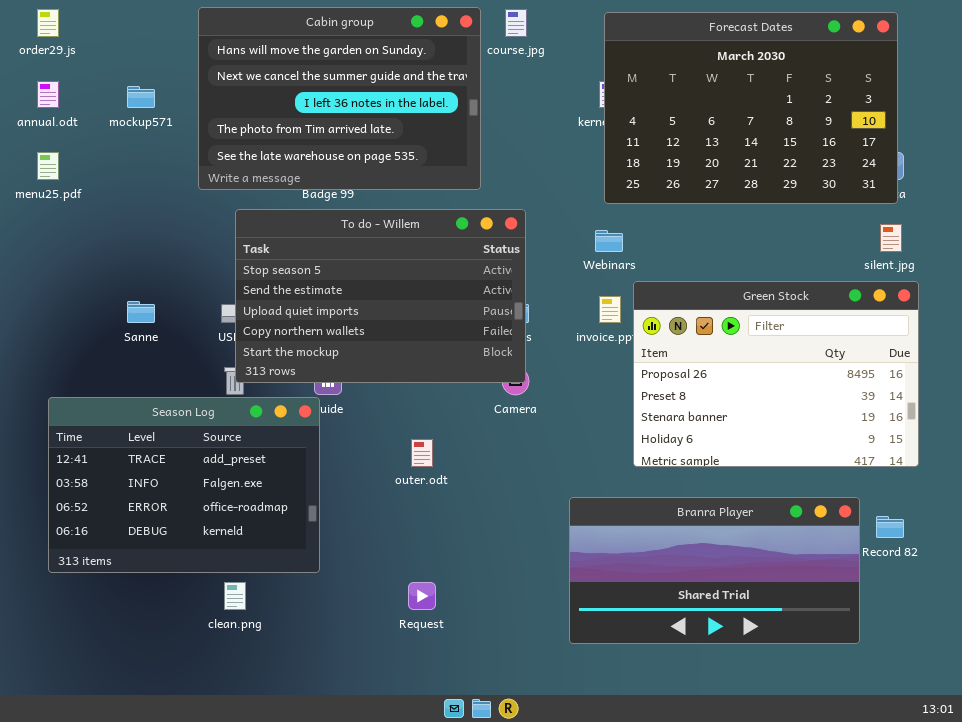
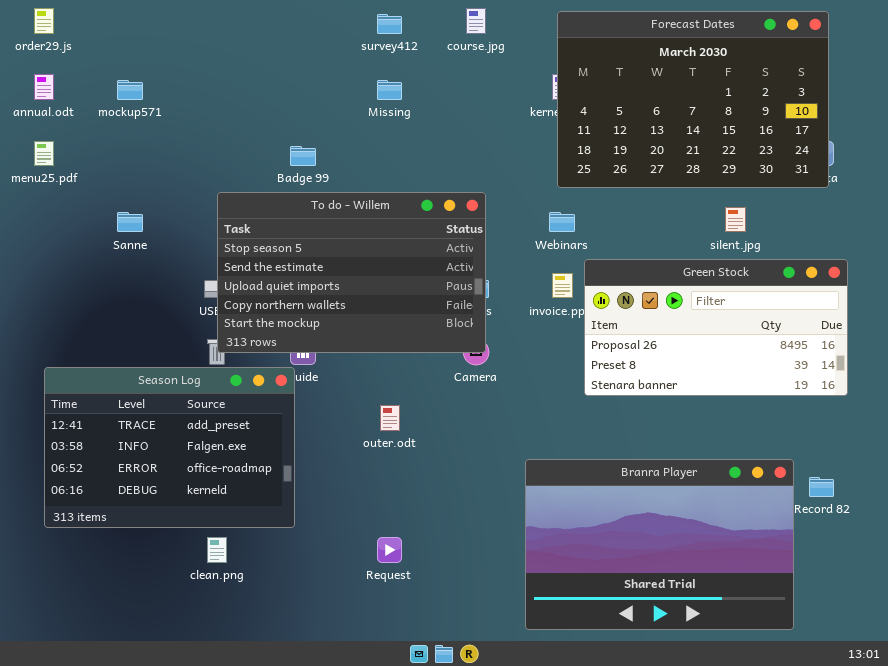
Cabin group: [198,7,481,190] -> none, closed
silent.jpg: [880,224,902,252] -> [725,207,746,232], moved
Green Stock: [633,281,919,467] -> [584,259,848,396], resized
Sanne: [127,301,155,323] -> [117,212,143,232], moved
Branra Player: [569,497,860,644] -> [525,459,794,630], resized

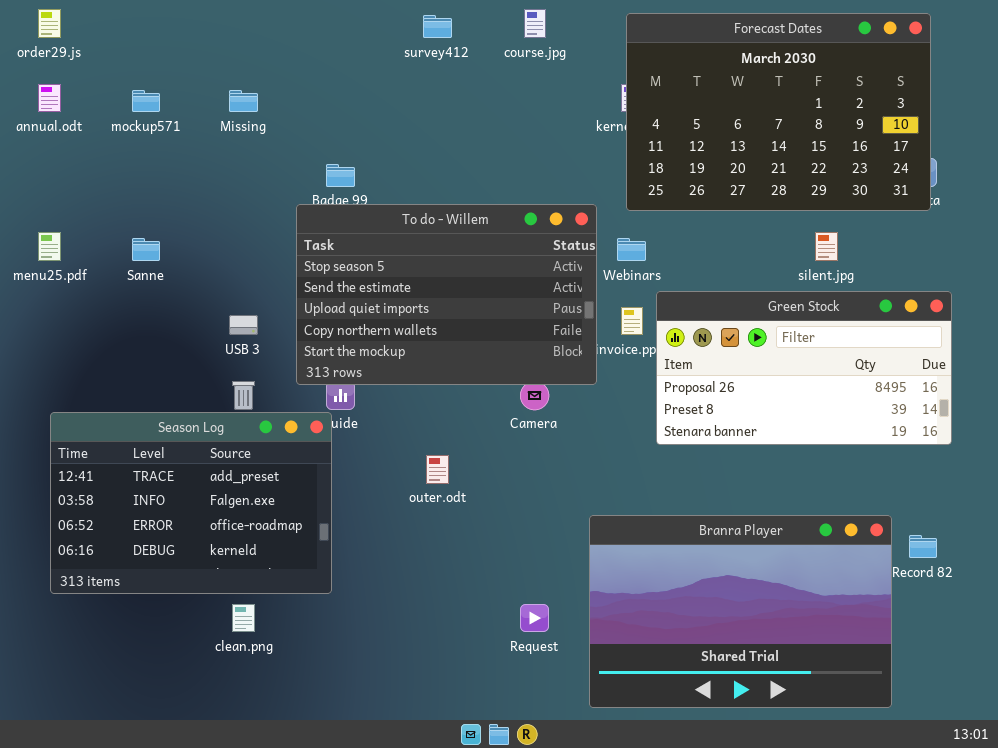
Missing: [377,80,402,100] -> [229,90,258,112], moved
menu25.pdf: [34,141,54,166] -> [38,232,61,261], moved
To do - Willem: [217,192,486,353] -> [296,204,597,385], moved
Request: [377,537,402,563] -> [520,604,549,632], moved

